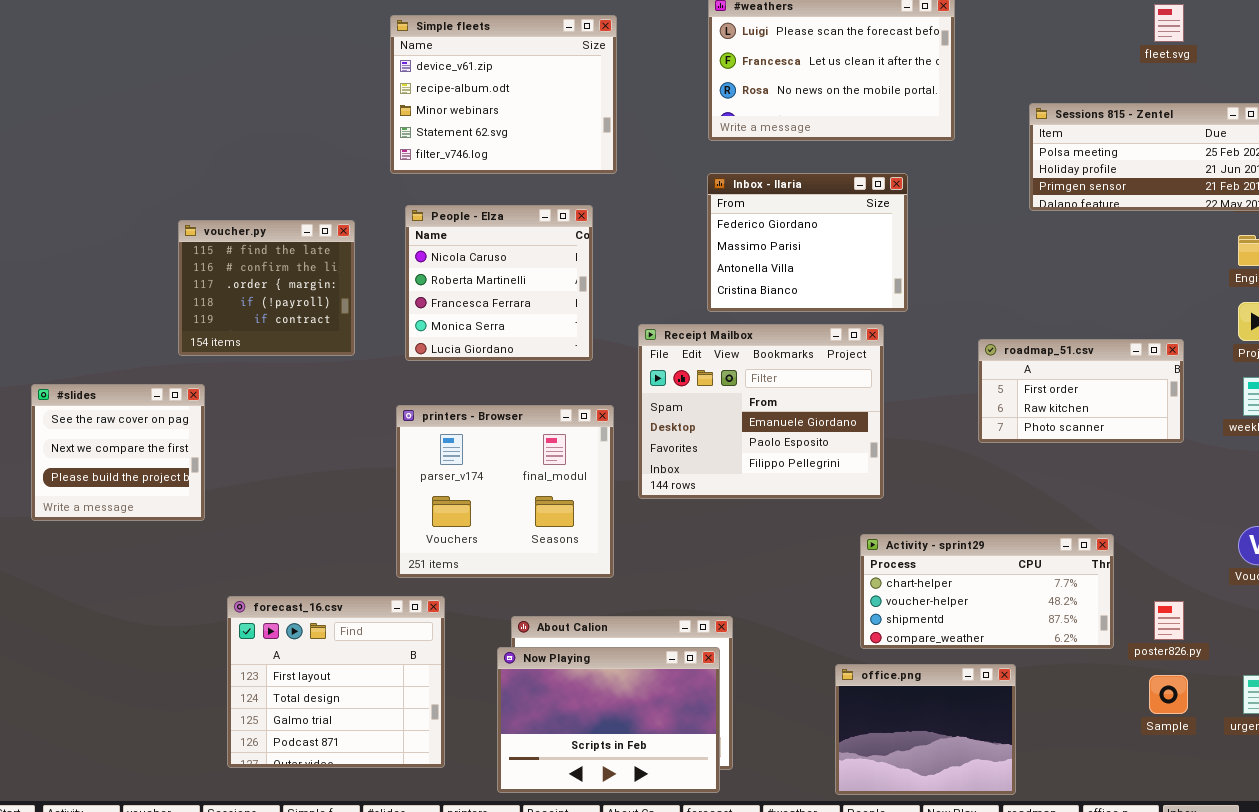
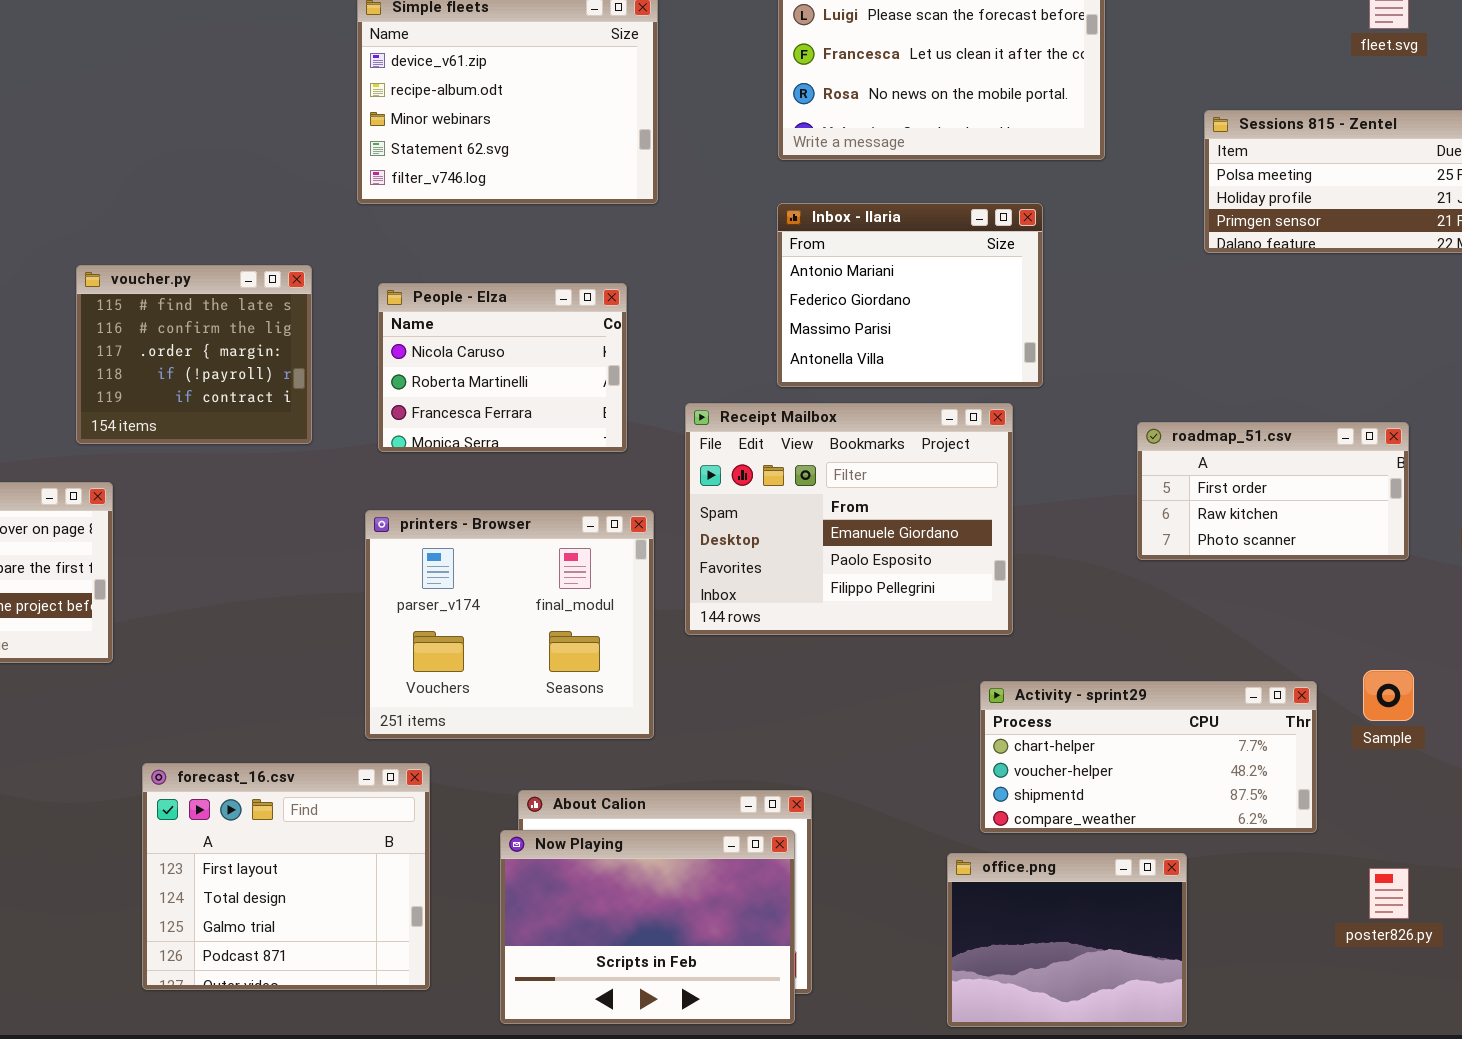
Inbox - Ilaria: [707,173,908,312] -> [777,203,1043,387], scrolled up 1 row
People - Elza: [405,205,593,361] -> [378,283,627,452], resized
poster826.py: [1154,601,1184,640] -> [1369,868,1409,919], moved
Sample: [1149,675,1188,714] -> [1363,670,1414,721], moved

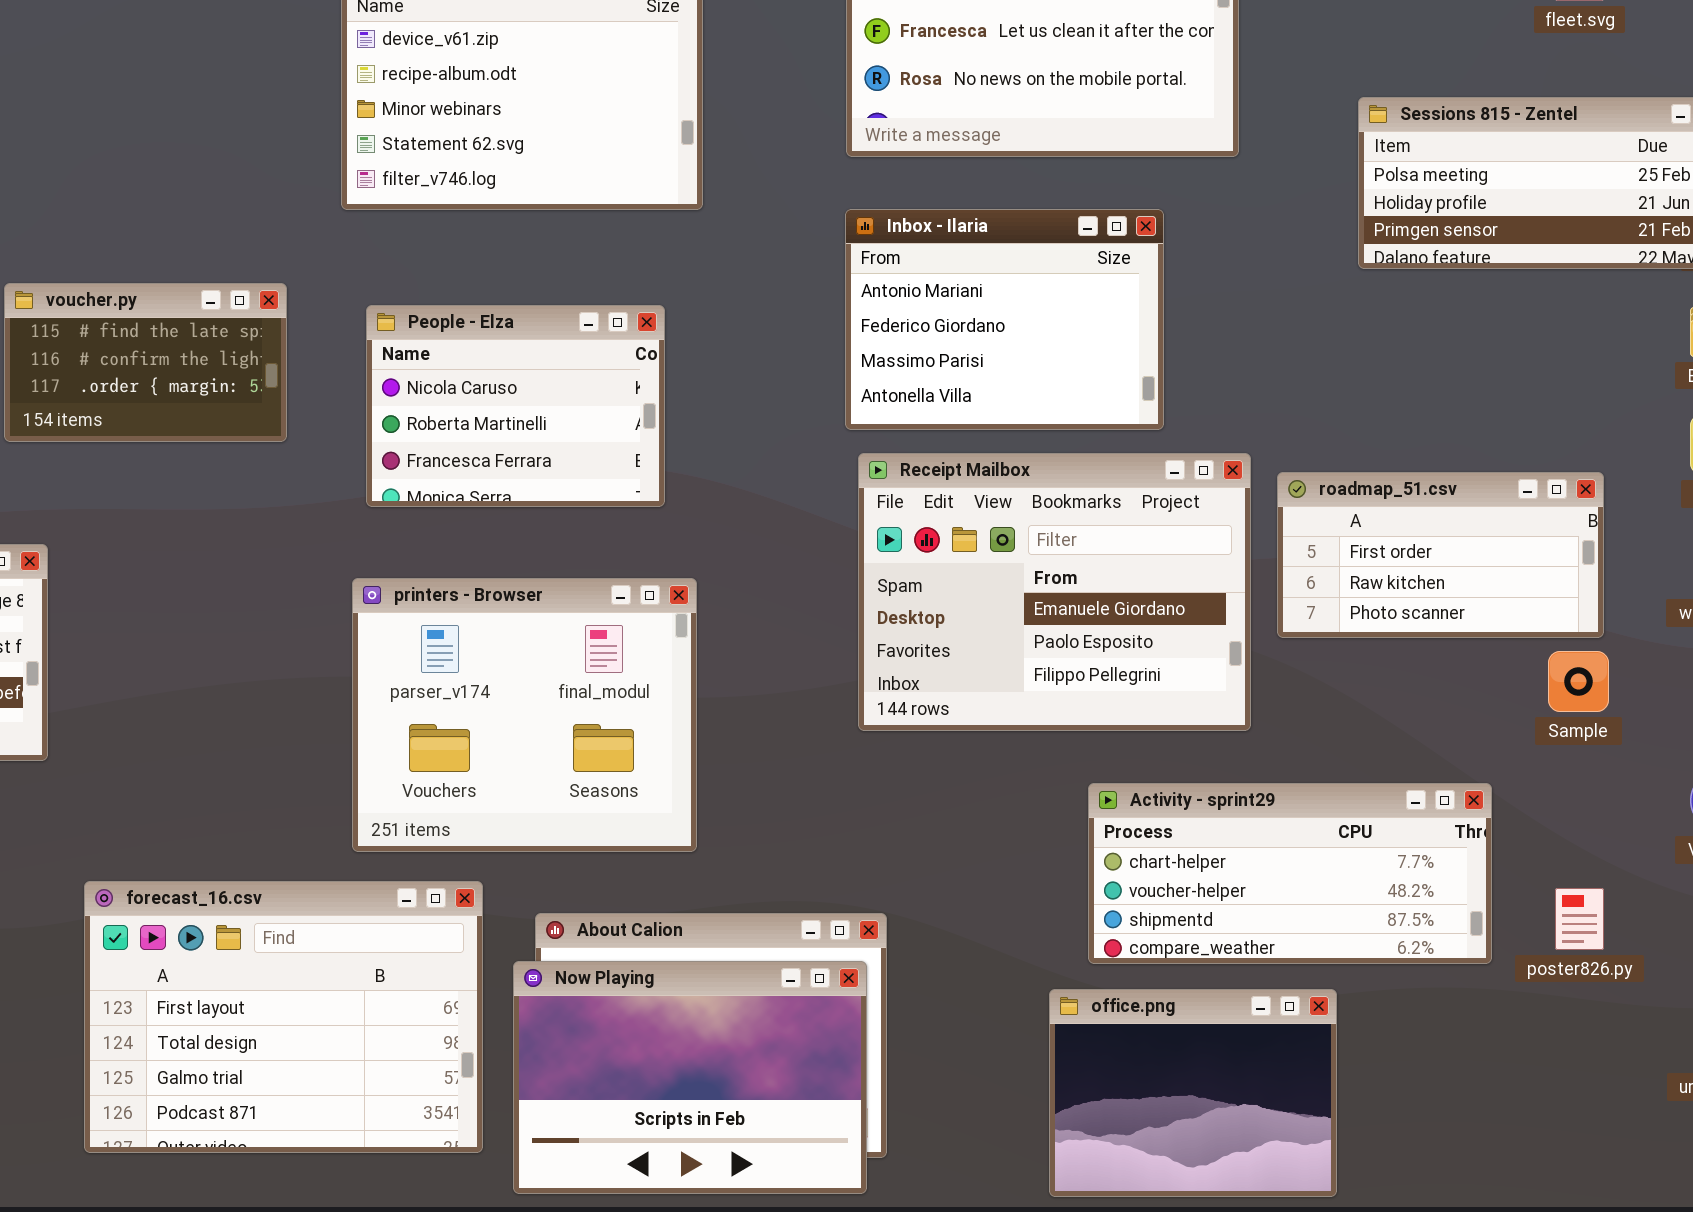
voucher.py: [76,265,312,444] -> [4,283,287,442], resized
Receipt Mailbox: [685,403,1013,635] -> [858,453,1251,731], moved
Sample: [1363,670,1414,721] -> [1548,651,1609,712], moved
forecast_16.csv: [142,763,430,990] -> [84,881,483,1153], resized
poster826.py: [1369,868,1409,919] -> [1555,888,1604,950], moved

